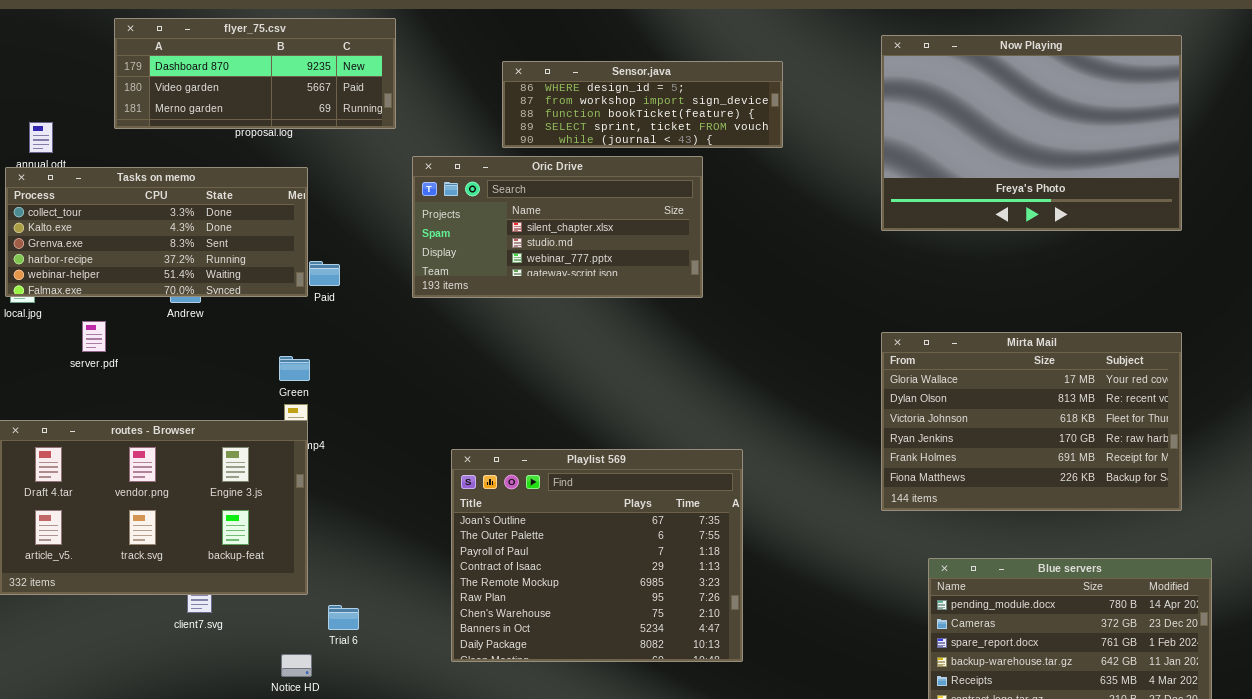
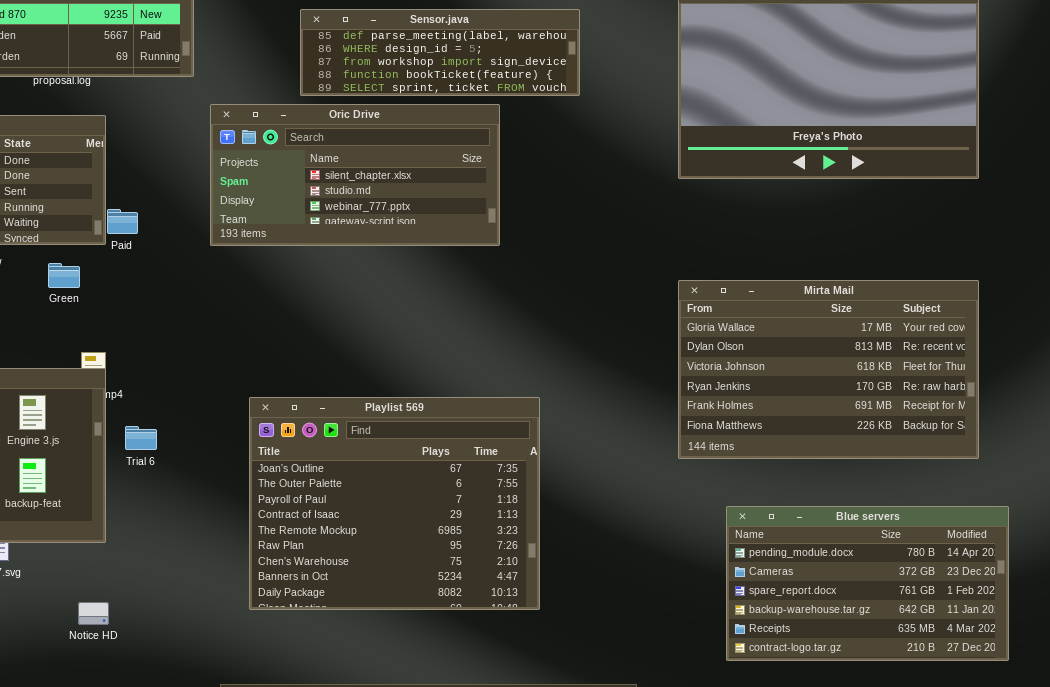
Sensor.java: [502,61,783,148] -> [300,9,580,96], scrolled up 1 row
Green: [279,356,310,381] -> [48,263,80,288], moved
Trial 6: [328,605,359,630] -> [125,426,157,450], moved

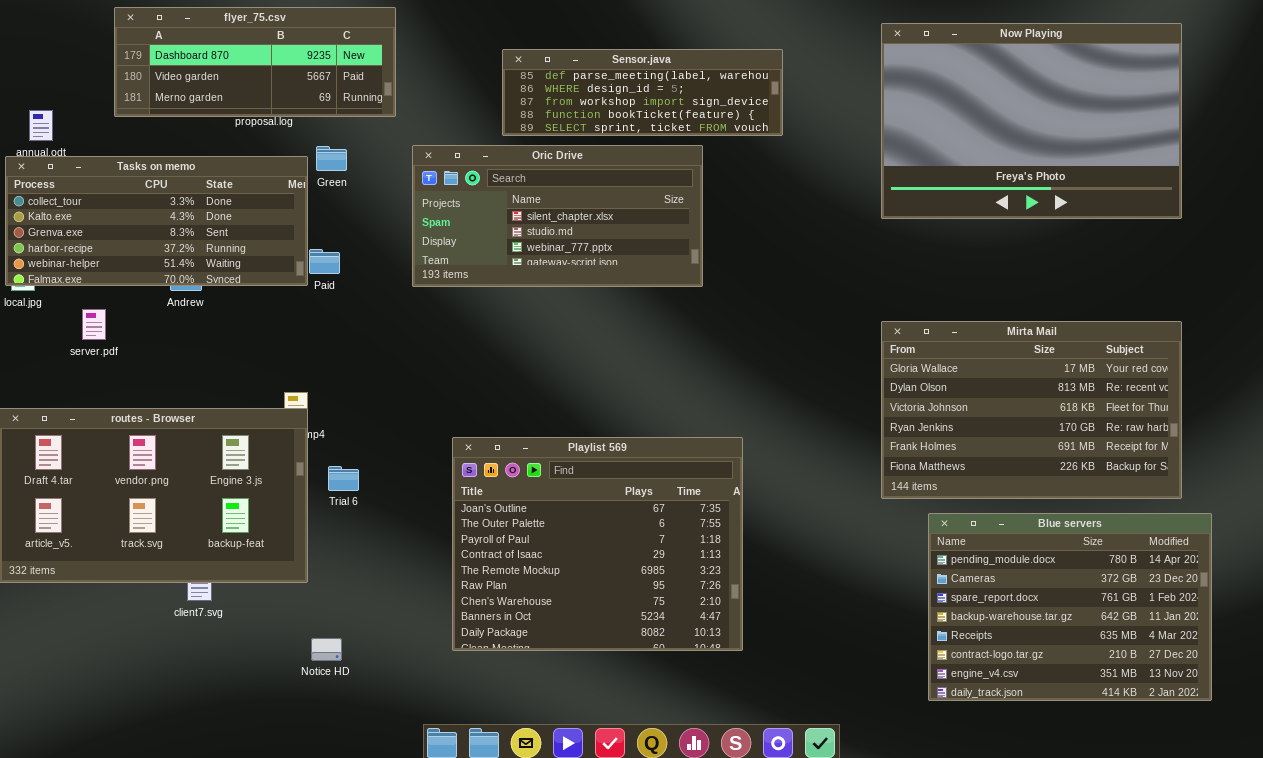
Green: [48,263,80,288] -> [316,146,347,171], moved
Blue servers: [726,506,1009,661] -> [928,513,1212,701], resized
Notice HD: [78,602,109,625] -> [311,638,342,661], moved

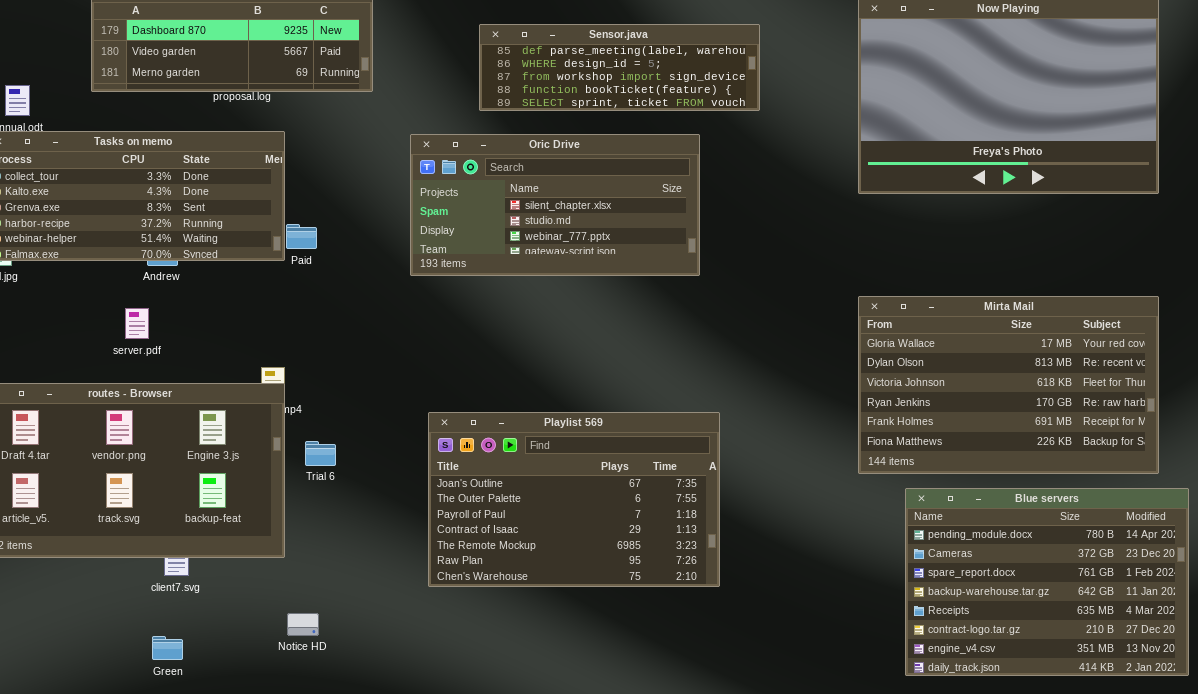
Oric Drive: [412,145,703,287] -> [410,134,700,276], moved
Green: [316,146,347,171] -> [152,636,183,660], moved
server.pdf: [82,309,106,340] -> [125,308,149,339], moved
Playlist 569: [452,437,743,651] -> [428,412,720,587], resized

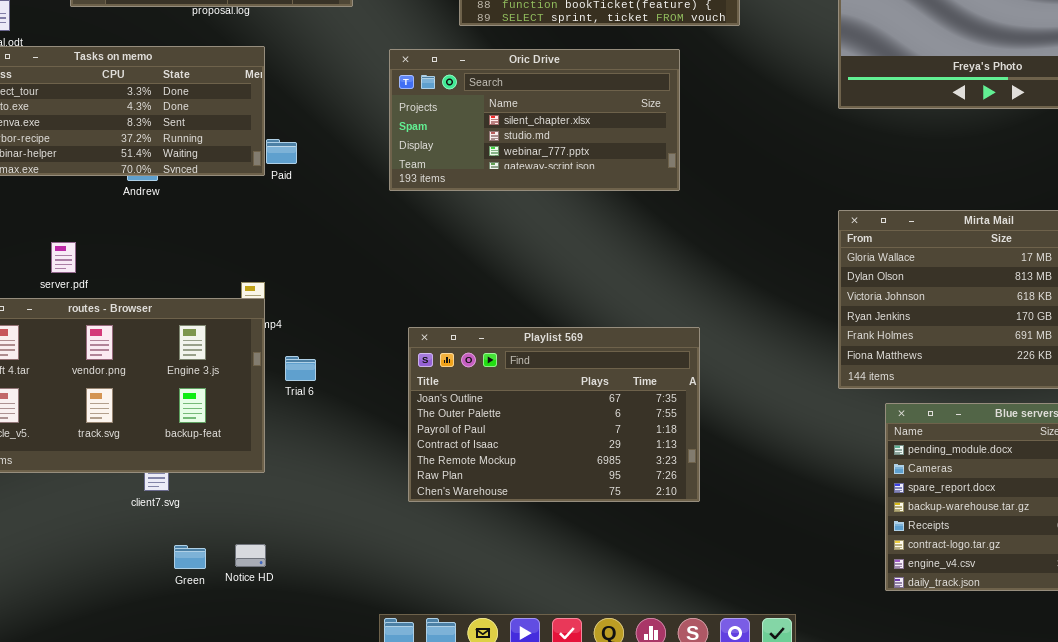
server.pdf: [125,308,149,339] -> [51,242,76,273], moved
Notice HD: [287,613,319,636] -> [235,544,266,567], moved
Green: [152,636,183,660] -> [174,545,206,569], moved

